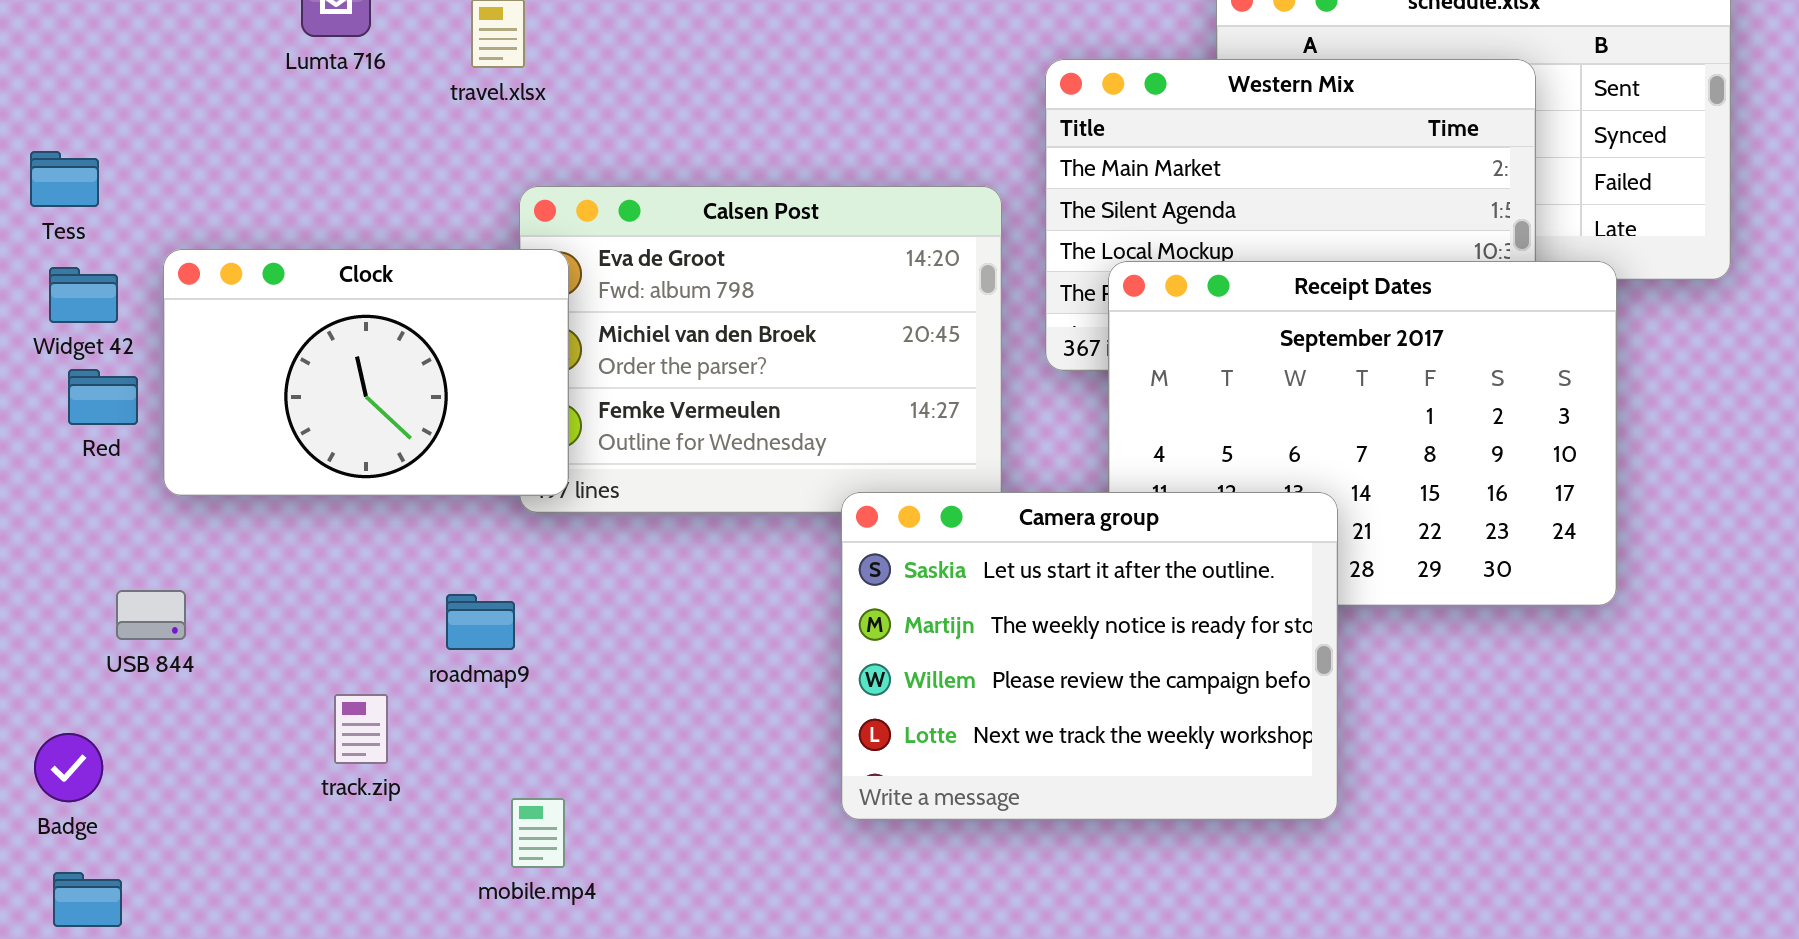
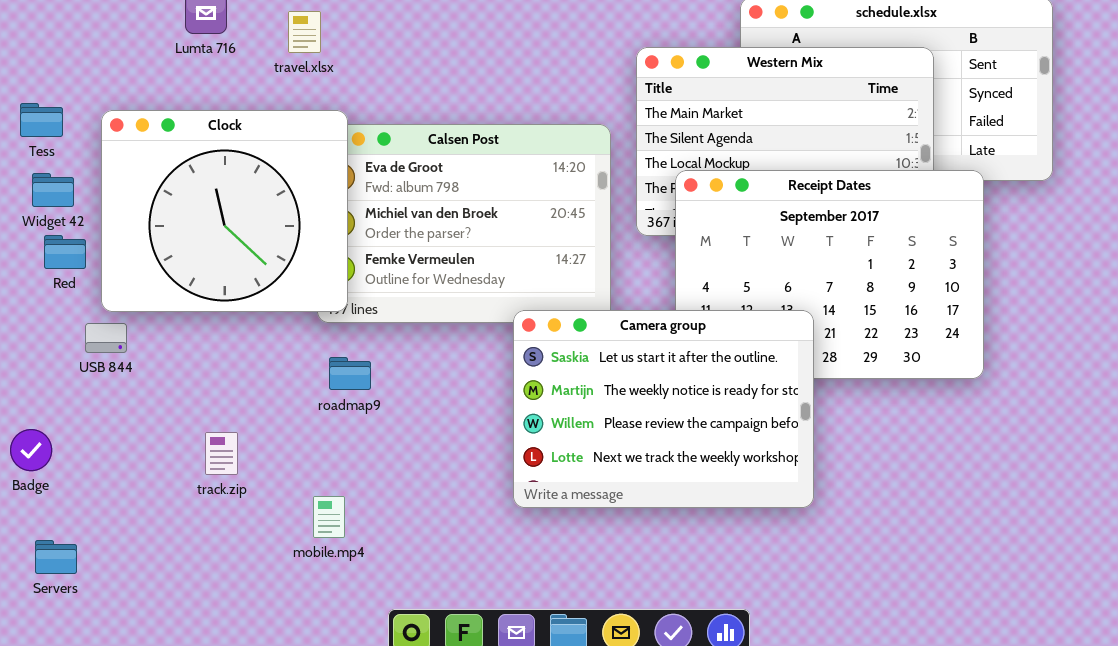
Clock: [163,249,569,496] -> [101,110,348,312], resized
USB 844: [116,590,186,640] -> [85,323,127,353], moved
roadmap9: [446,594,515,650] -> [329,357,371,390], moved
Badge: [34,733,103,802] -> [10,429,52,471], moved

